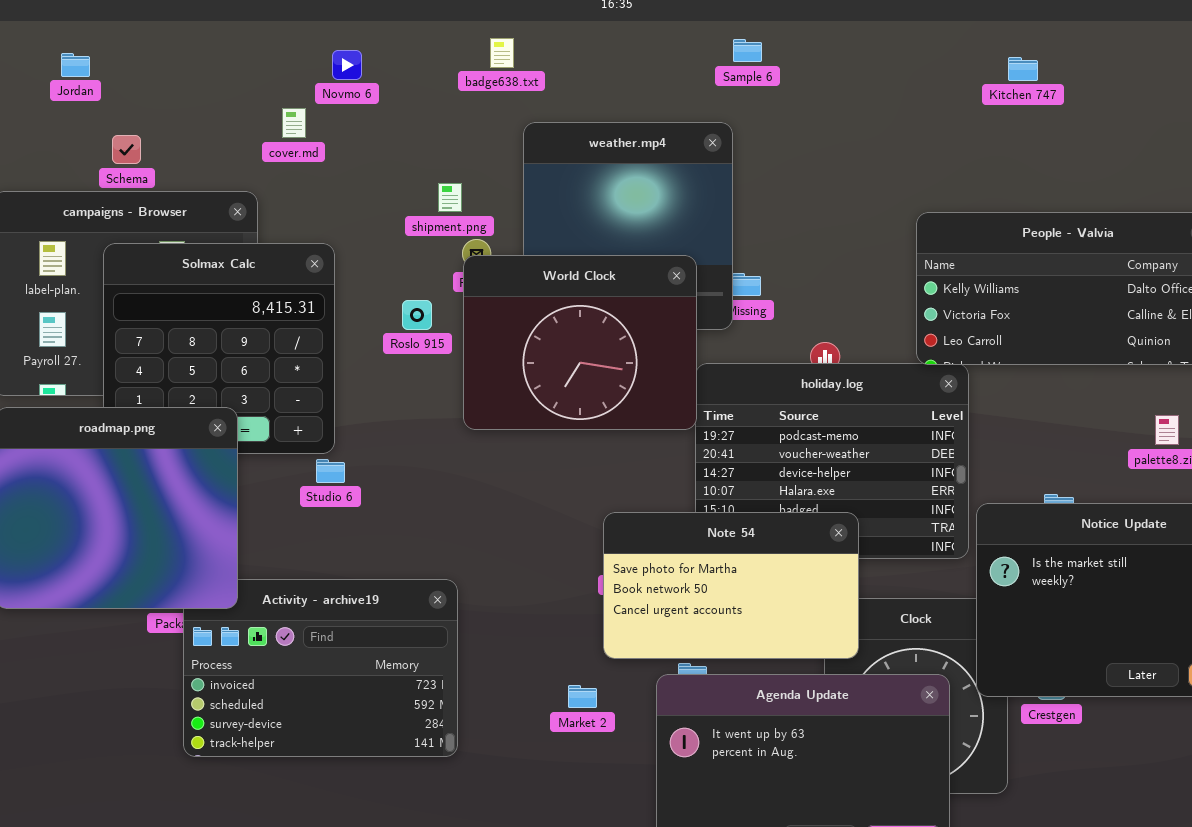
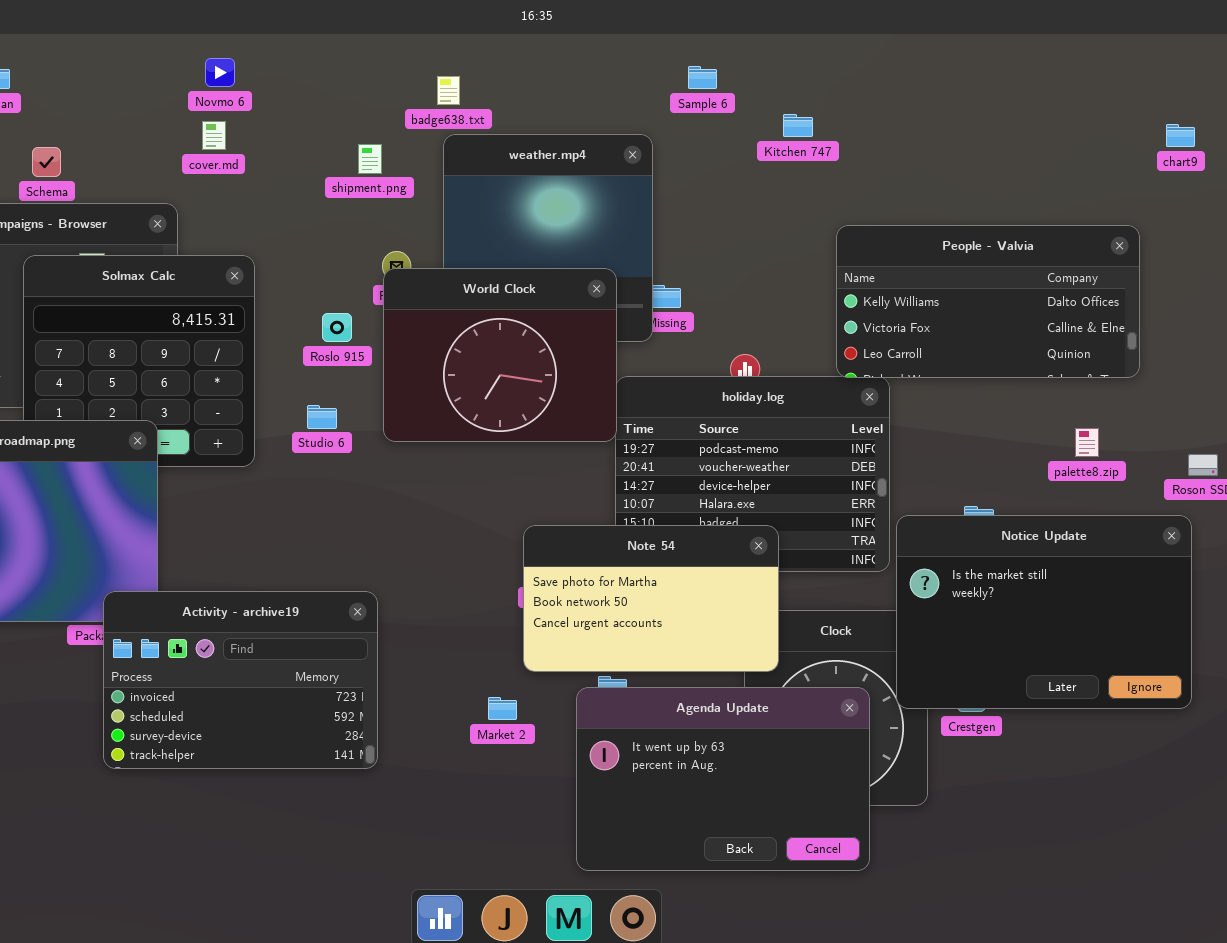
badge638.txt: [490,38,514,68] -> [437,76,460,105], moved
Sample 6: [733,39,762,62] -> [688,66,717,89], moved
Novmo 6: [332,50,362,80] -> [205,58,235,87], moved
Kitchen 747: [1008,57,1038,81] -> [783,114,813,137], moved
shipment.png: [438,183,462,212] -> [358,144,382,174], moved
Studio 6: [316,459,345,483] -> [307,405,337,429], moved
Activity - archive19: [183,579,458,757] -> [103,591,378,769], raised

